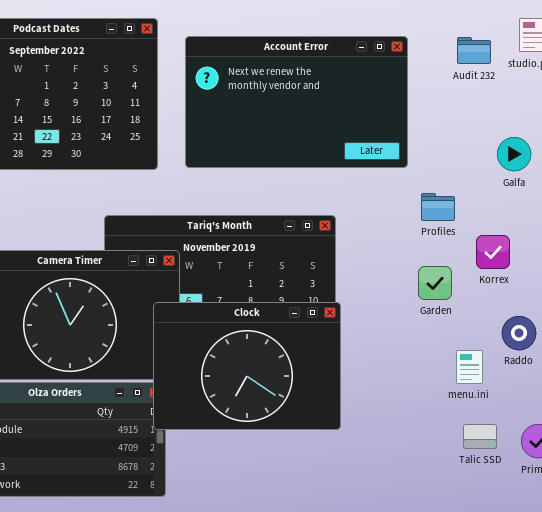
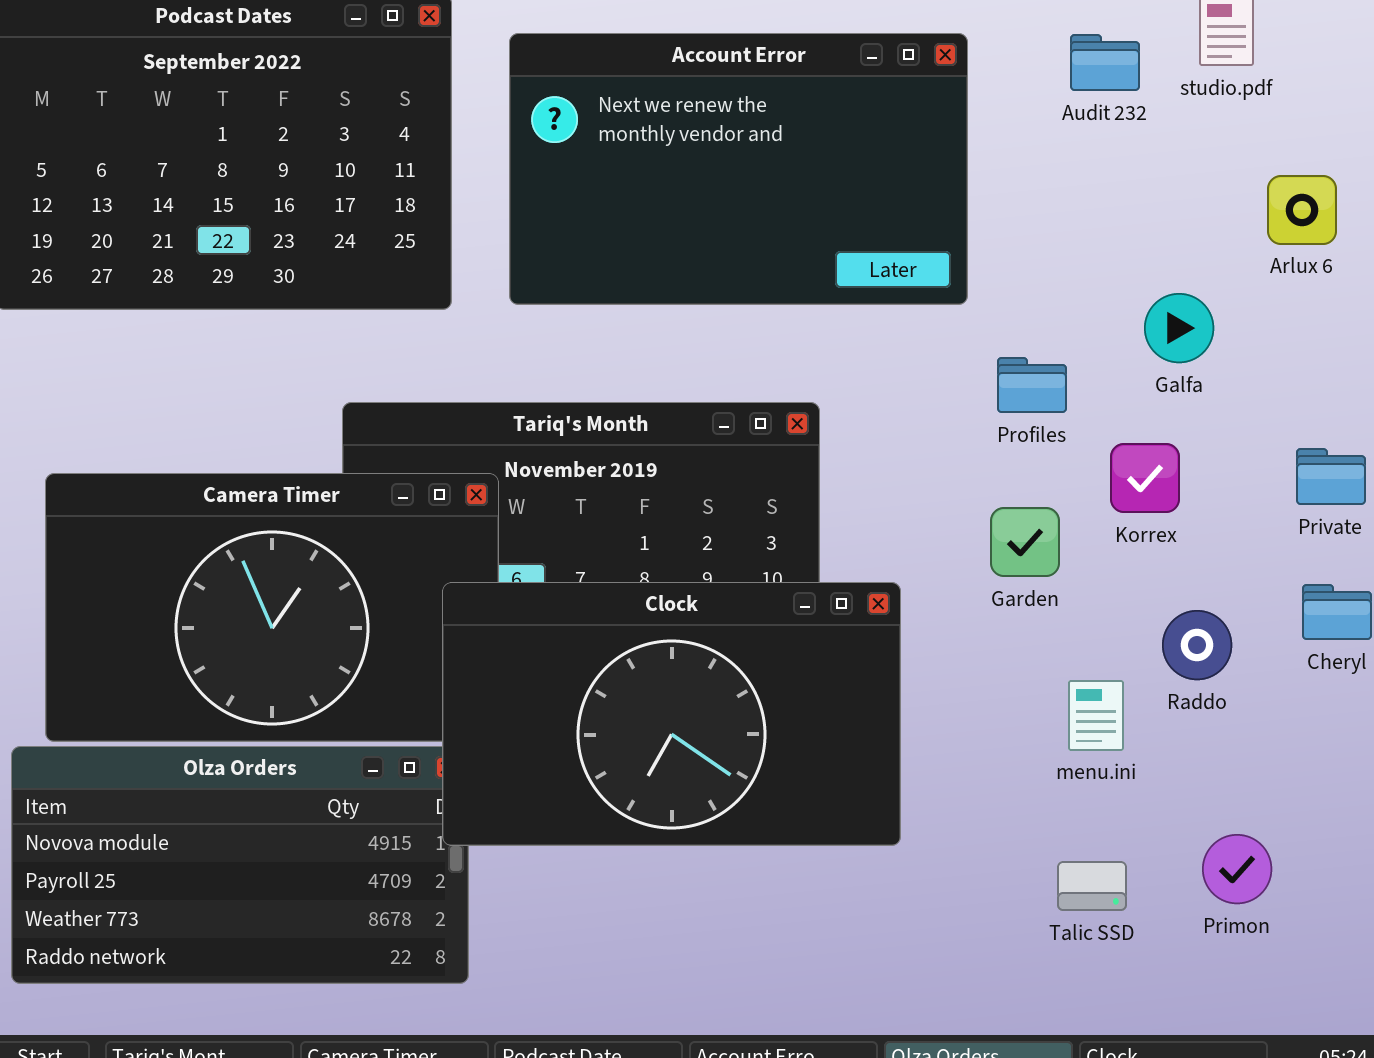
Galfa: [497,137,531,171] -> [1144,293,1214,363], moved
Clock: [153,302,341,430] -> [442,582,901,846], resized
Talic SSD: [463,424,497,449] -> [1057,861,1127,911], moved

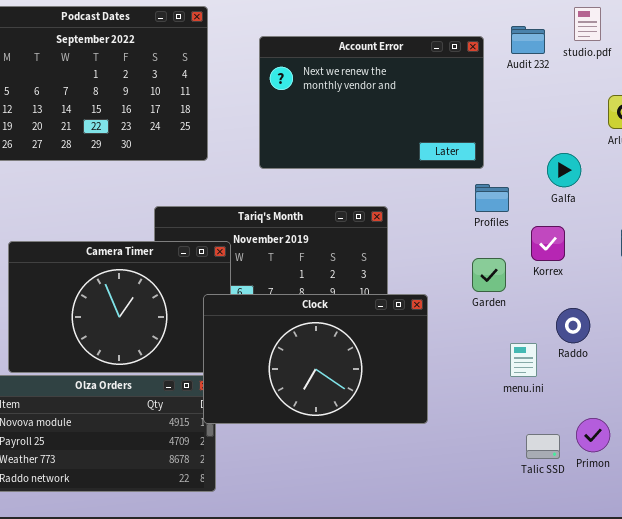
Account Error: [509,33,968,305] -> [259,36,484,169], moved
Talic SSD: [1057,861,1127,911] -> [526,434,560,459], moved

